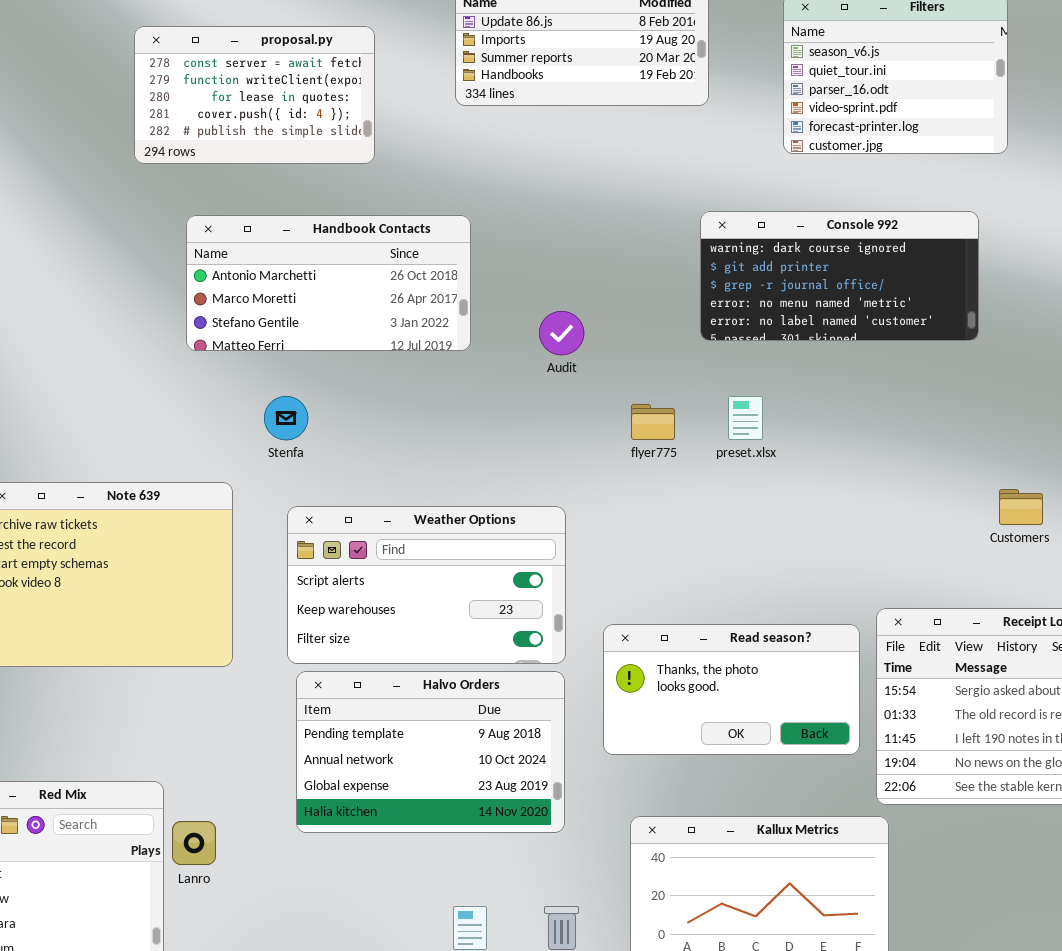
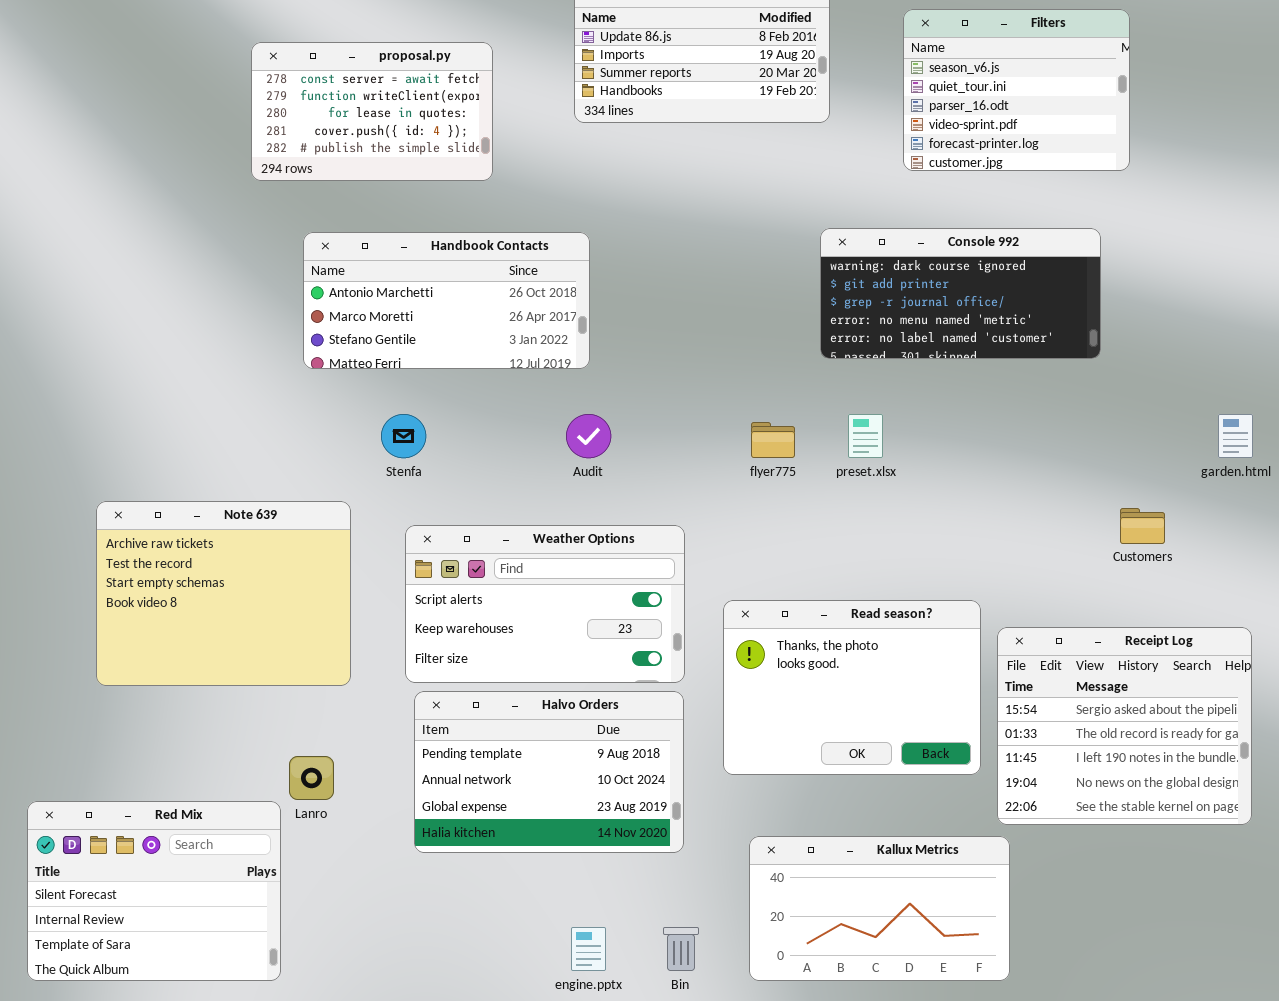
Audit: [539,311,584,355] -> [566,414,611,458], moved
Read season?: [603,624,860,755] -> [723,600,981,775], resized
Lanro: [172,821,216,865] -> [289,756,334,800], moved

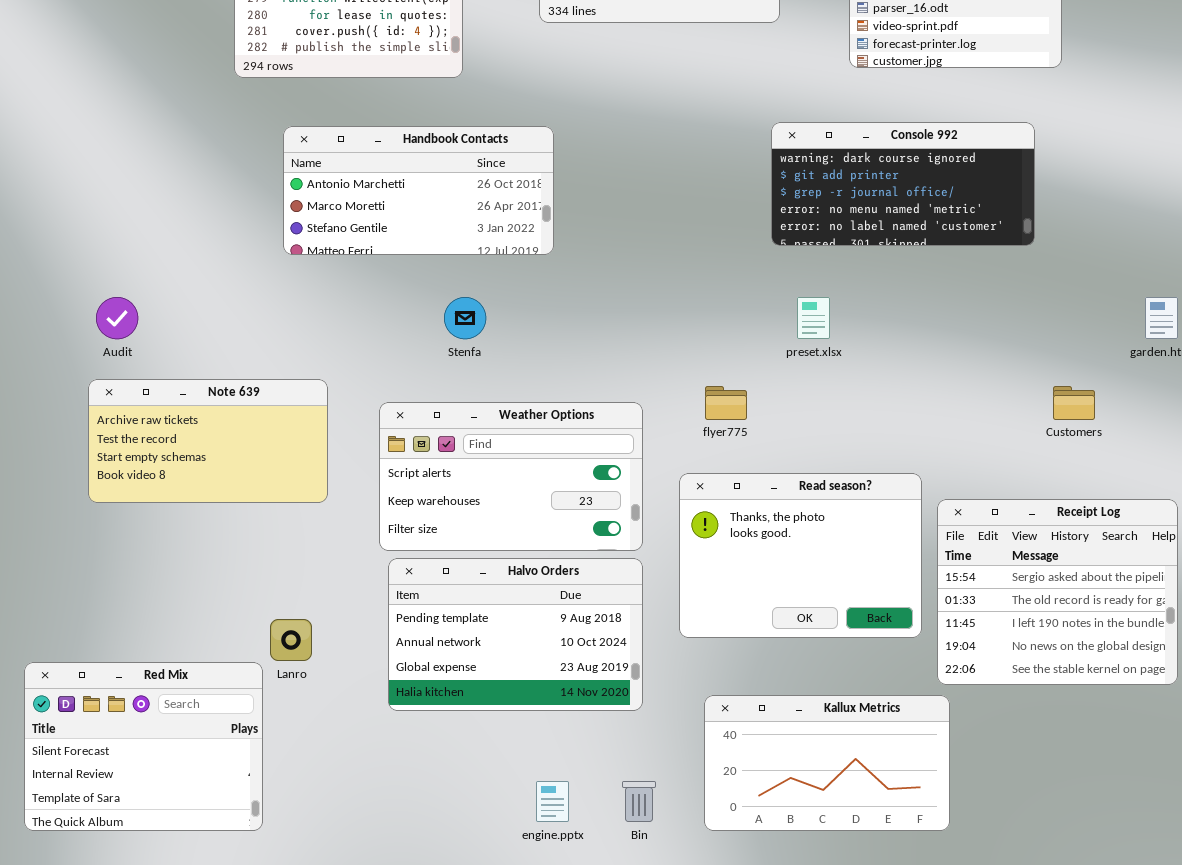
Stenfa: [381,414,426,458] -> [444,297,486,339], moved
Audit: [566,414,611,458] -> [96,297,138,339], moved
flyer775: [751,422,795,458] -> [705,386,747,420], moved
Note 639: [96,501,351,686] -> [88,379,328,503], resized

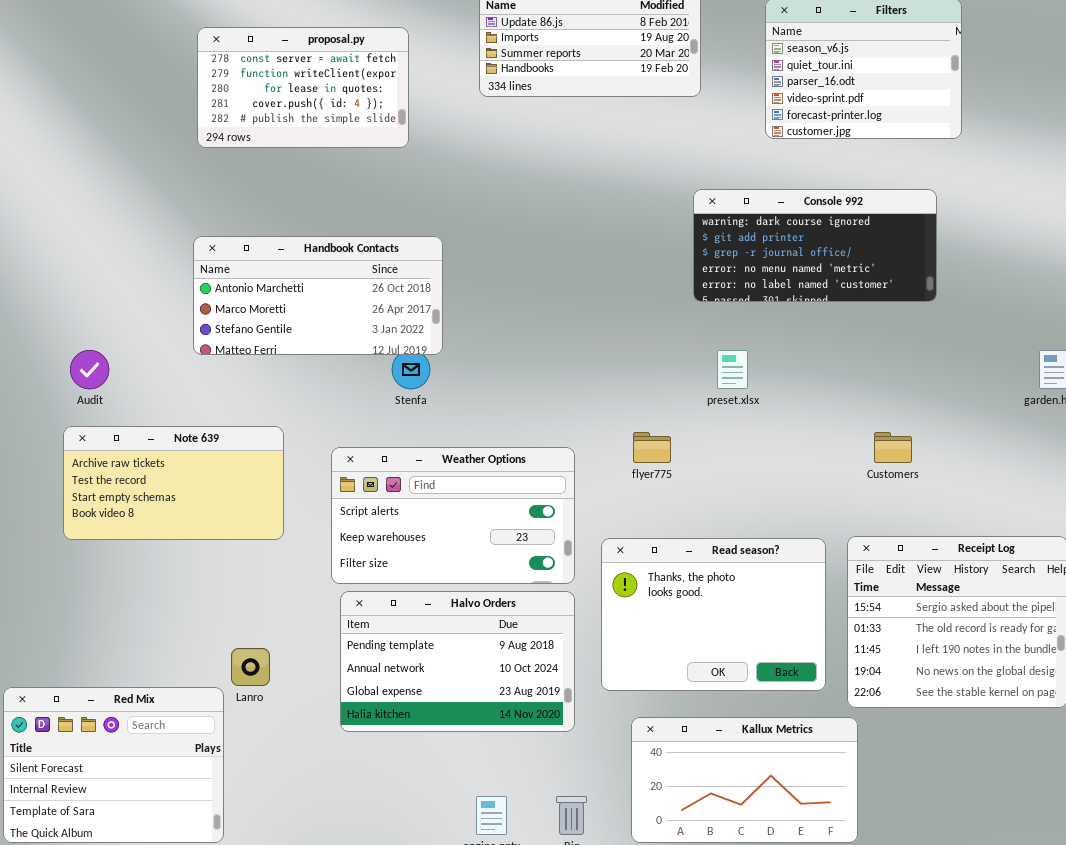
Handbook Contacts: [283,126,554,255] -> [193,236,443,355], moved
Customers: [1053,386,1095,420] -> [874,432,912,463], moved
Read season?: [679,473,922,638] -> [601,538,826,691], moved

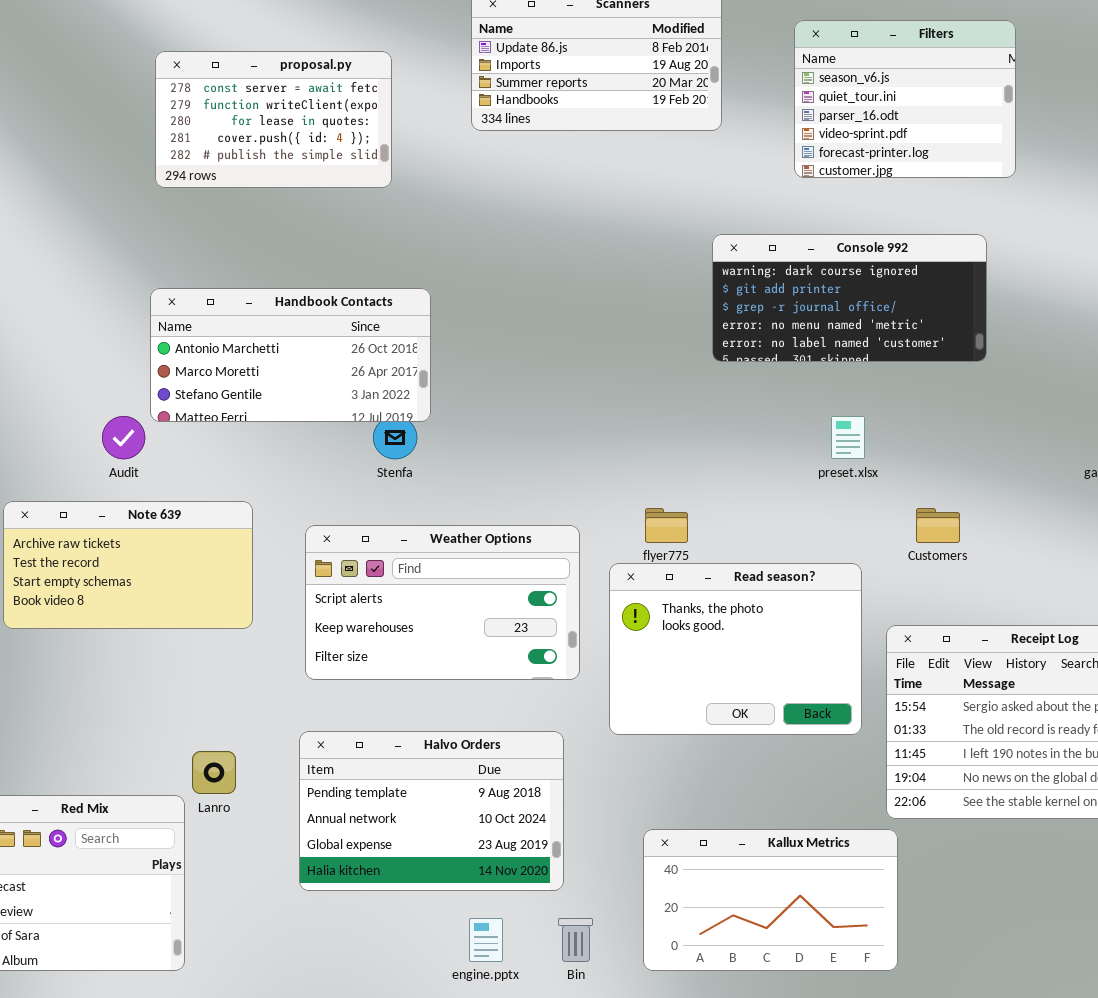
Audit: [70,350,109,389] -> [102,416,145,459], moved
preset.xlsx: [717,350,748,389] -> [831,416,865,459], moved
Read season?: [601,538,826,691] -> [609,563,862,735], moved
Halvo Orders: [340,591,575,732] -> [299,731,564,891], moved

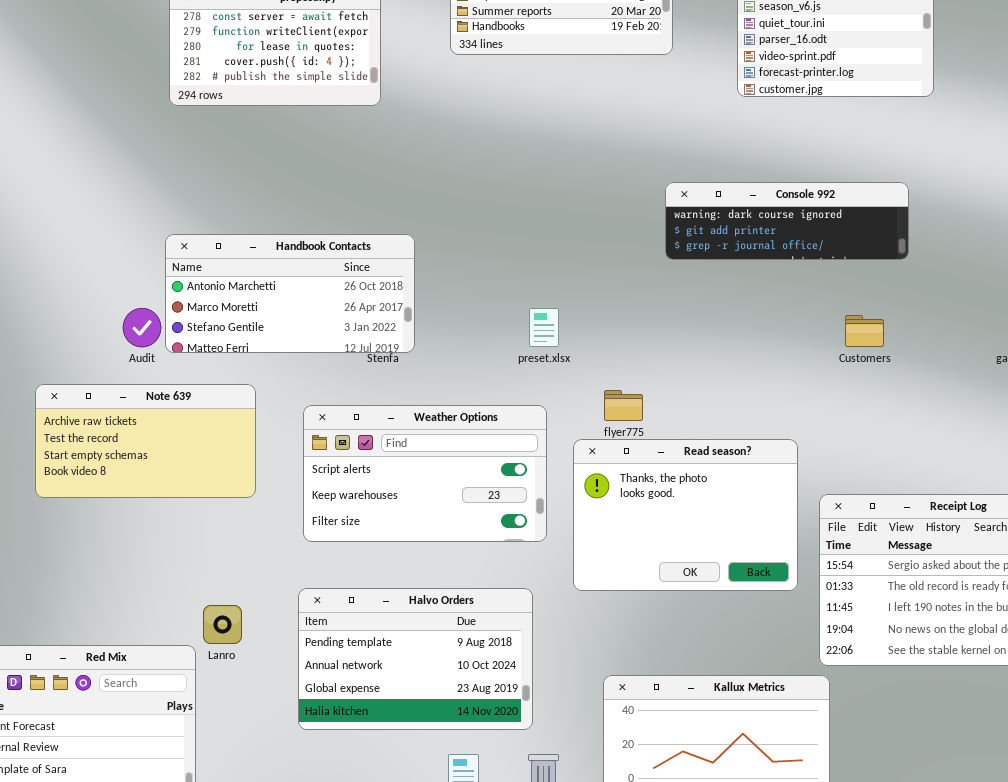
Console 992: [712,234,987,362] -> [665,182,909,260], resized
Handbook Contacts: [150,288,431,422] -> [165,234,415,353], moved
preset.xlsx: [831,416,865,459] -> [529,308,559,347], moved
Customers: [916,508,960,543] -> [845,315,884,347], moved

